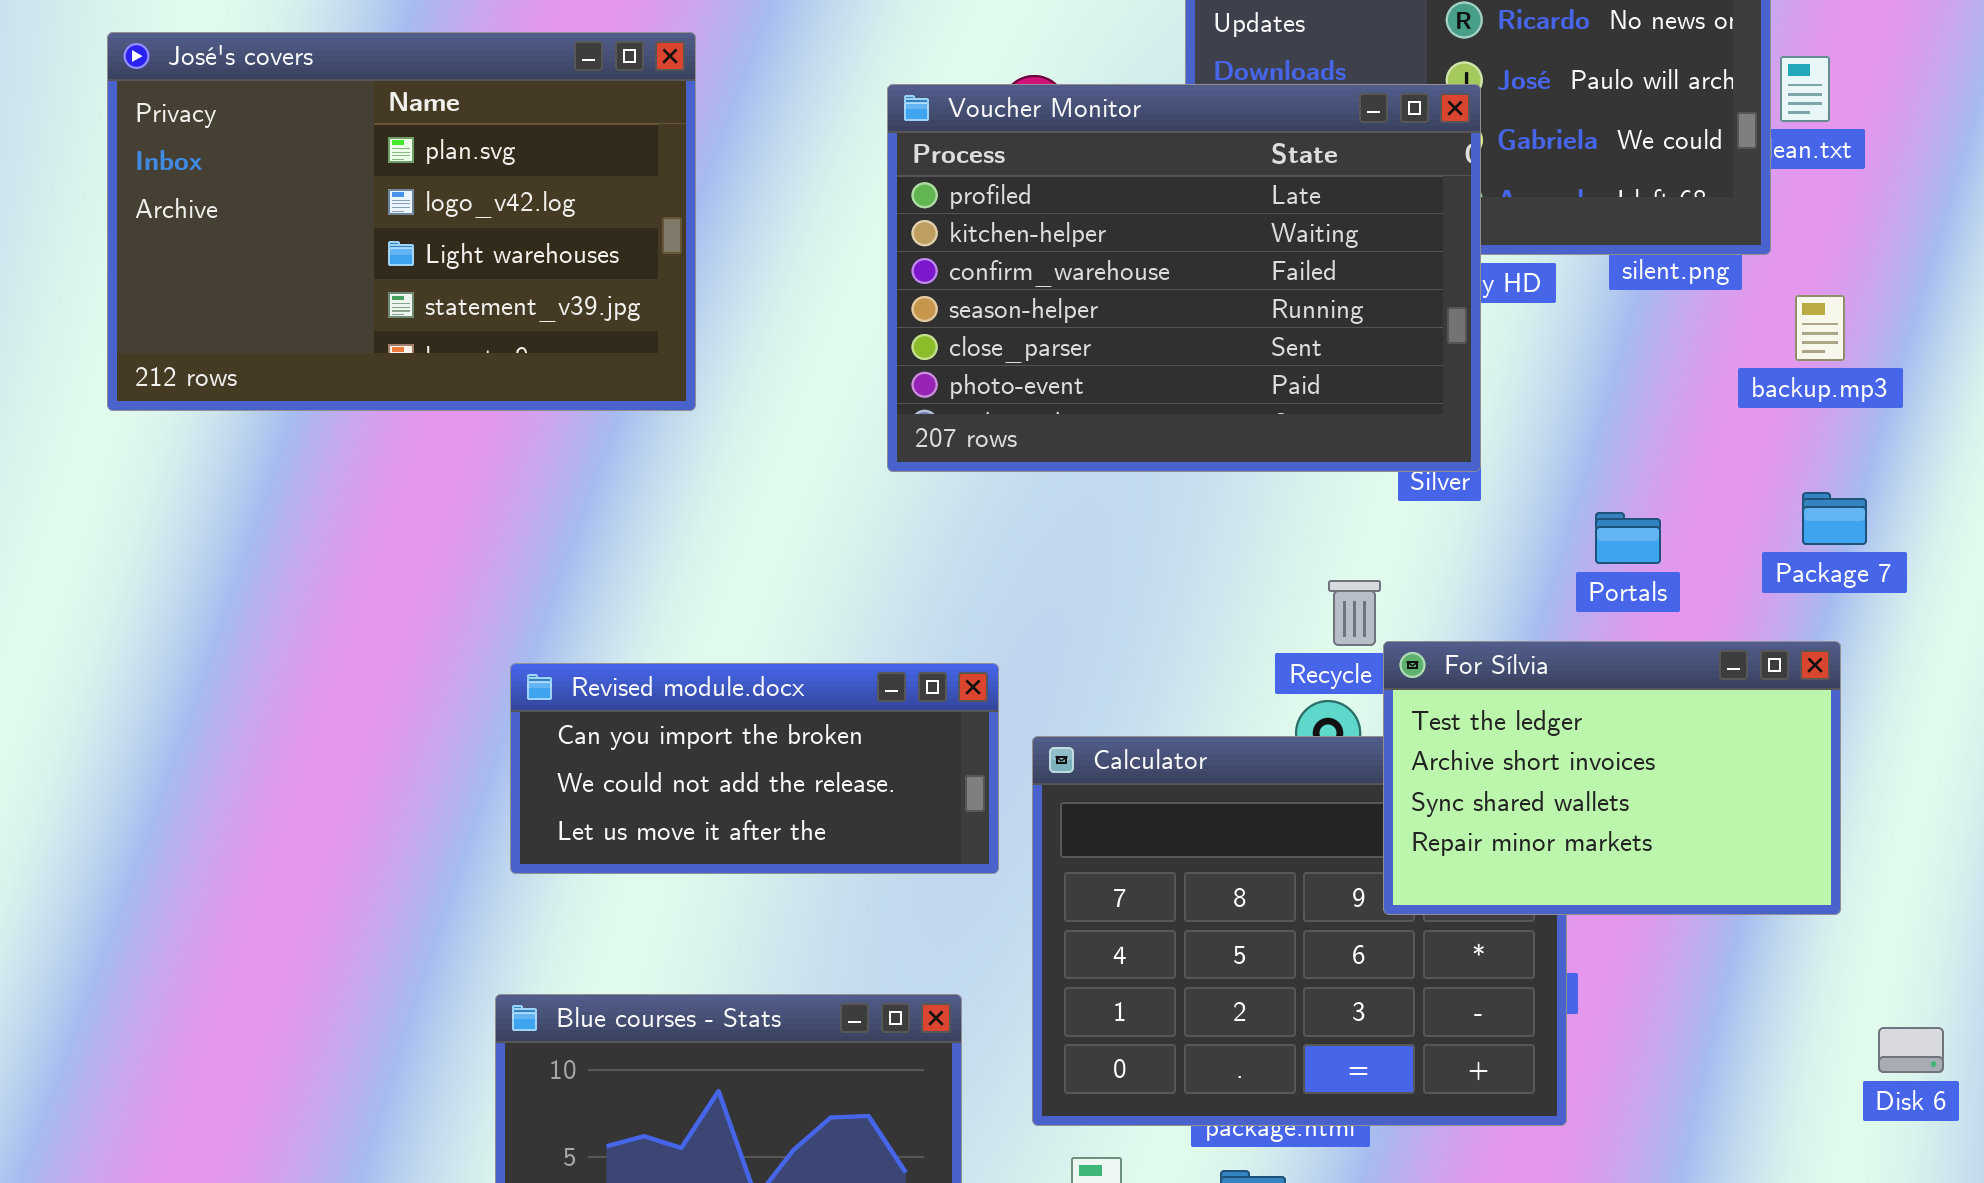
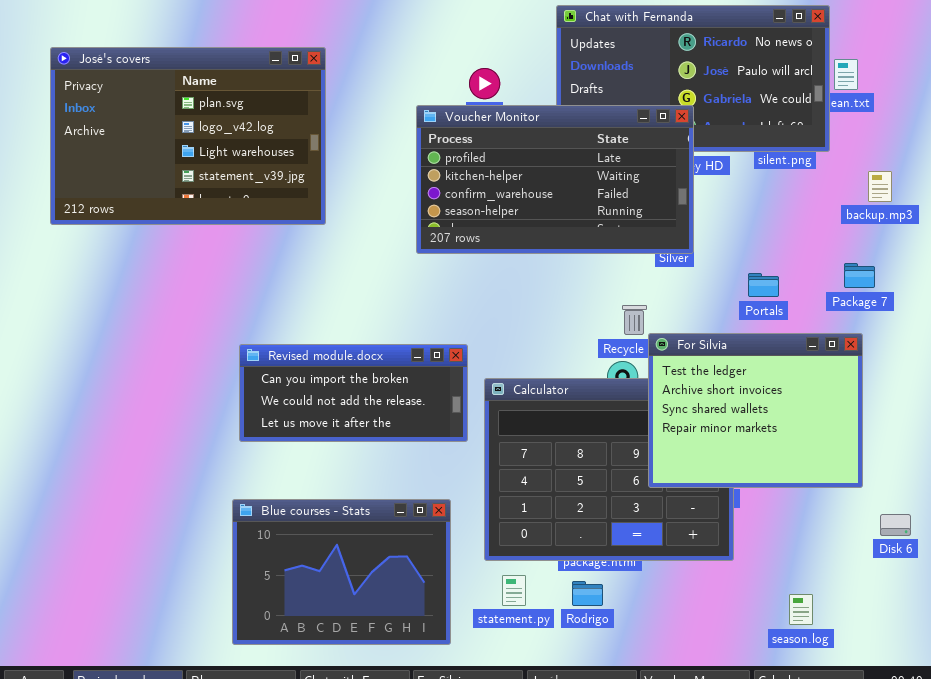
Voucher Monitor: [887,84,1481,472] -> [416,105,694,254], resized
backup.mp3: [1795,295,1845,361] -> [868,171,892,202], moved
For Sílvia: [1383,641,1841,915] -> [648,333,863,488], resized

